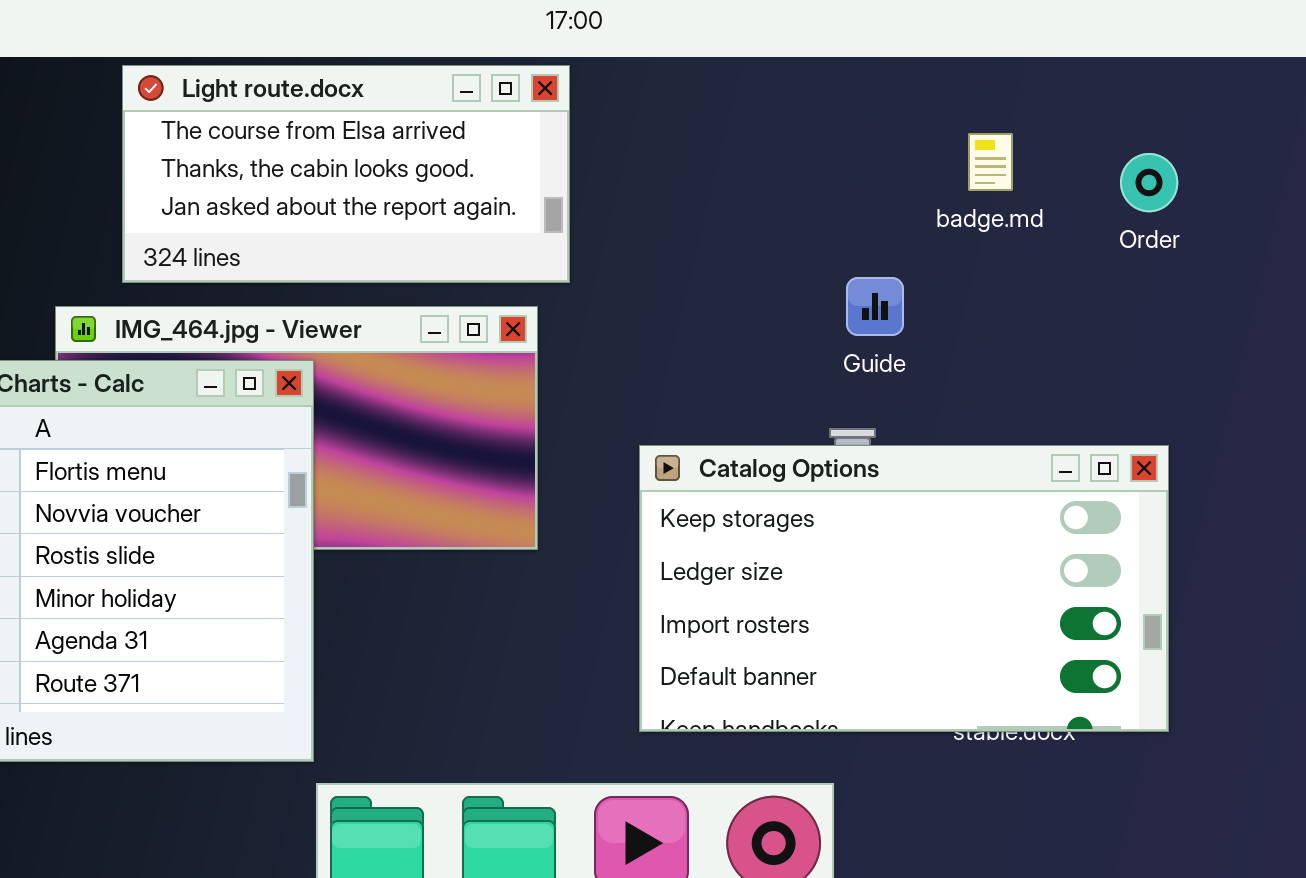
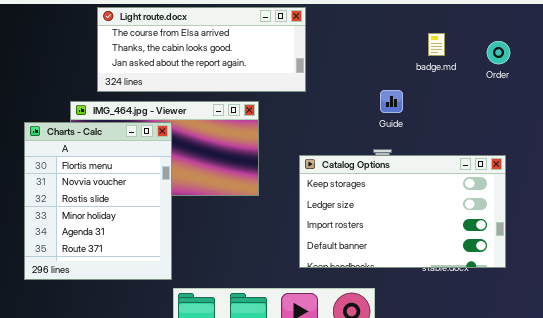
Light route.docx: [122,65,570,283] -> [97,7,306,92], resized

